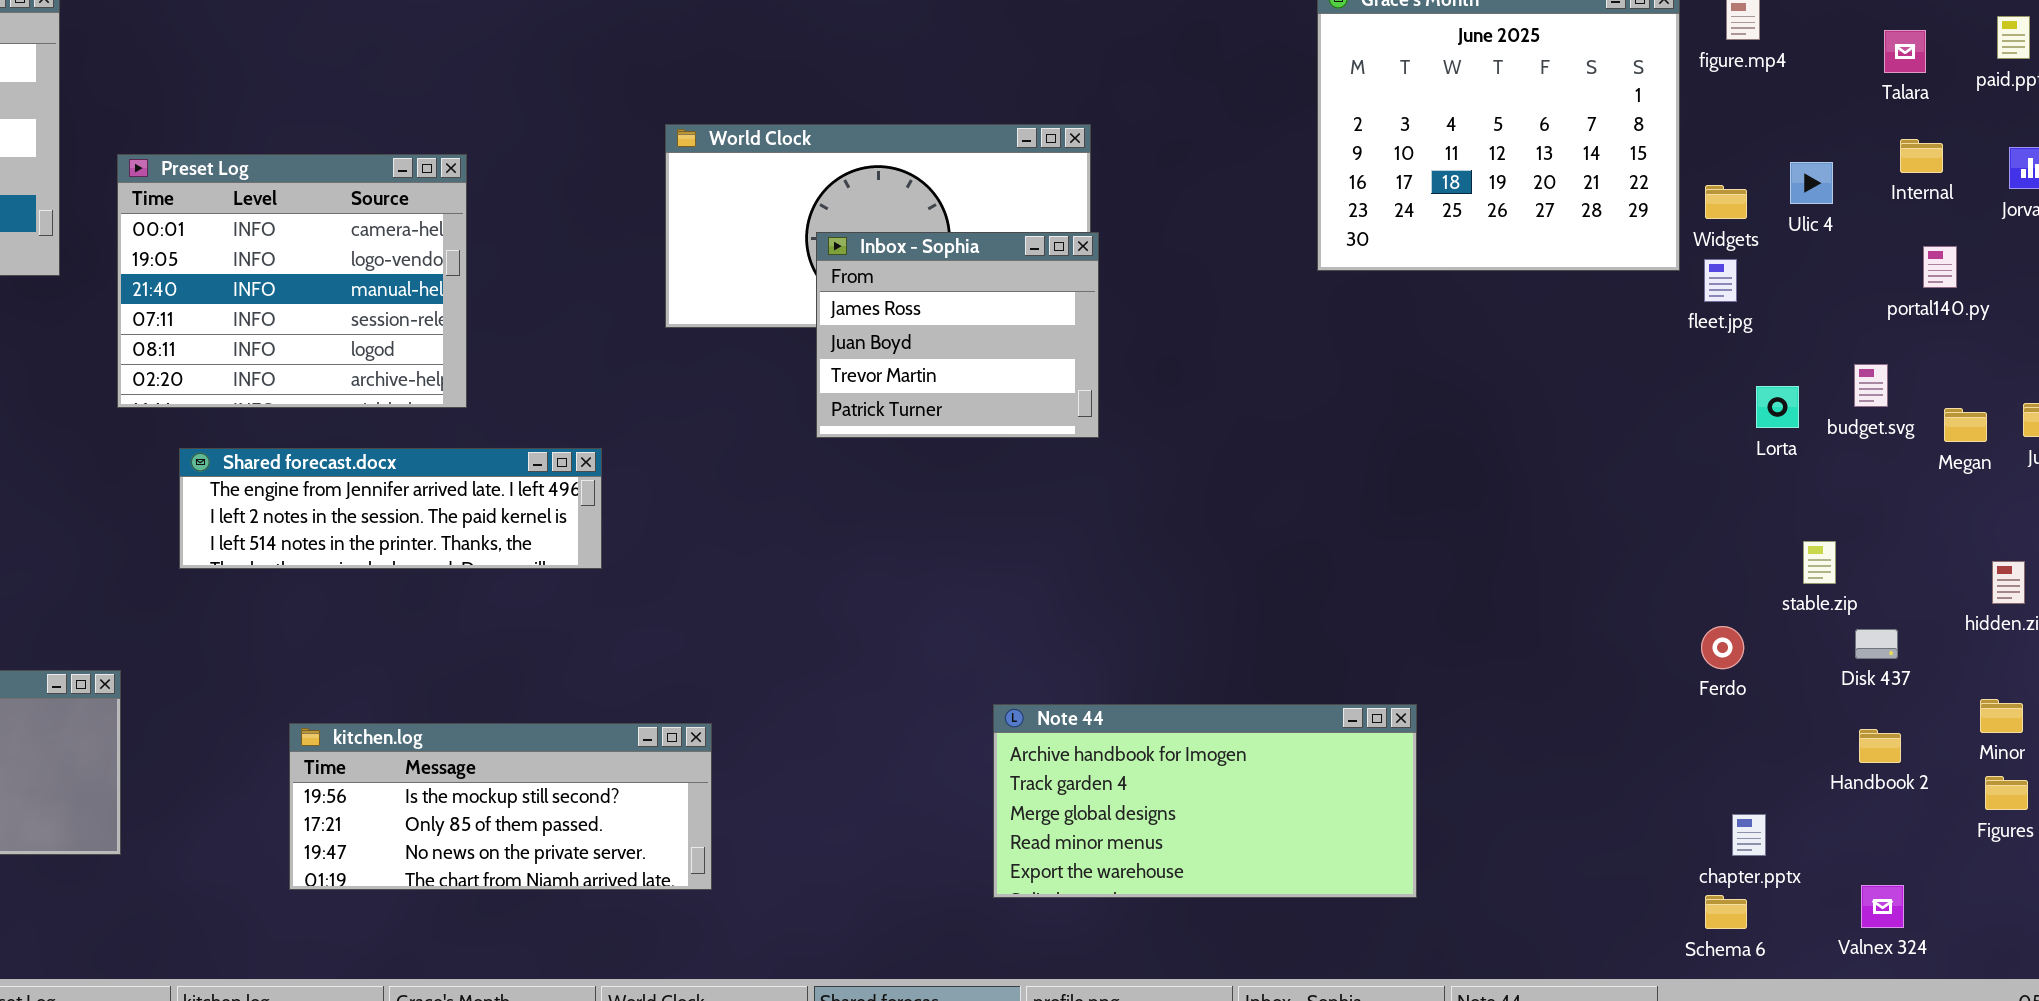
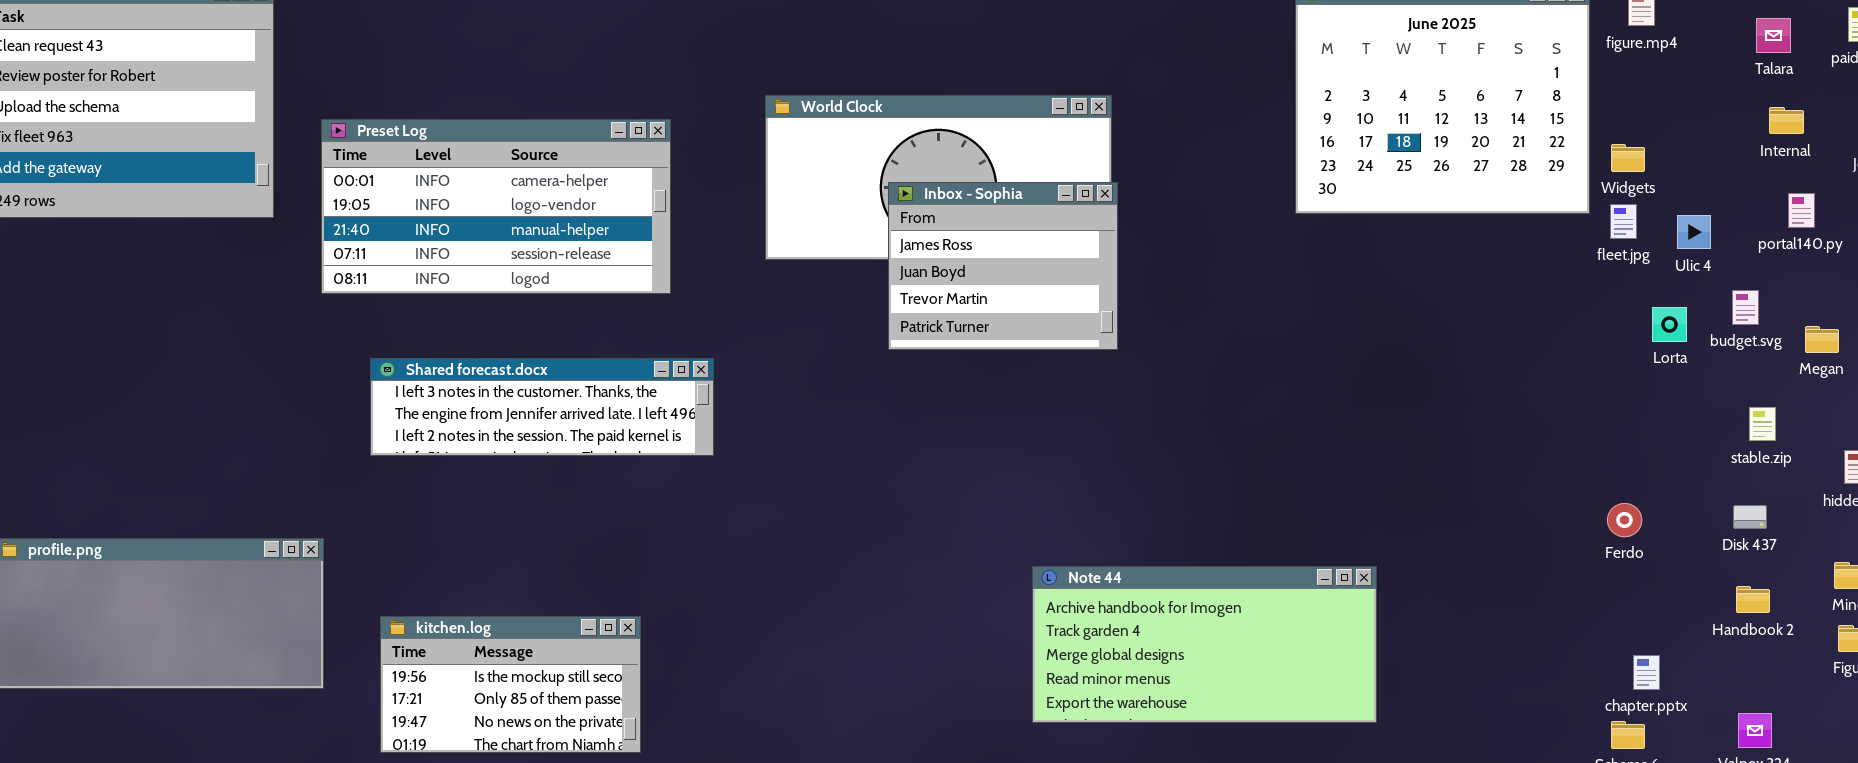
Preset Log: [117,154,467,408] -> [321,119,671,294], resized
Ulic 4: [1790,162,1833,204] -> [1677,215,1711,249], moved
Shared forecast.docx: [179,448,602,569] -> [370,358,714,456], scrolled up 1 row
stable.zip: [1803,541,1836,584] -> [1749,407,1776,441], moved
kitchen.log: [289,723,712,890] -> [380,616,641,753], moved, resized

